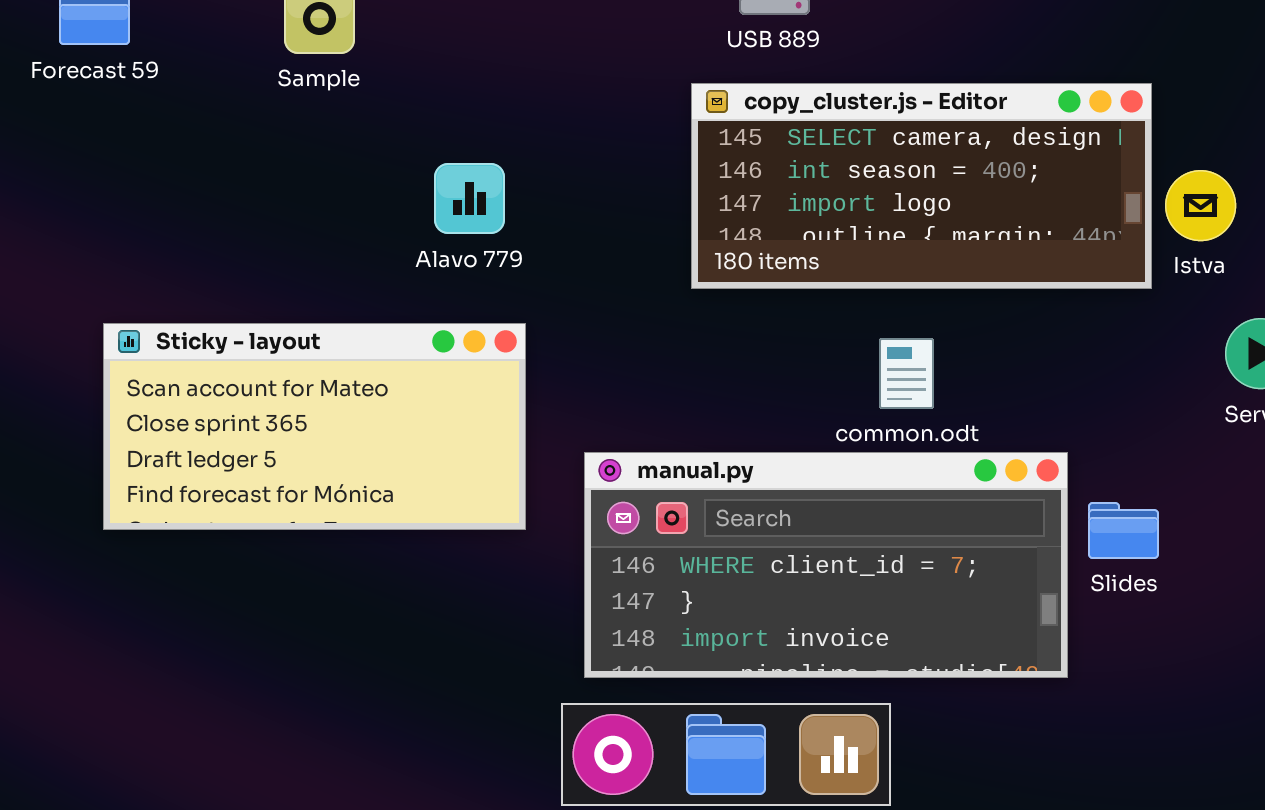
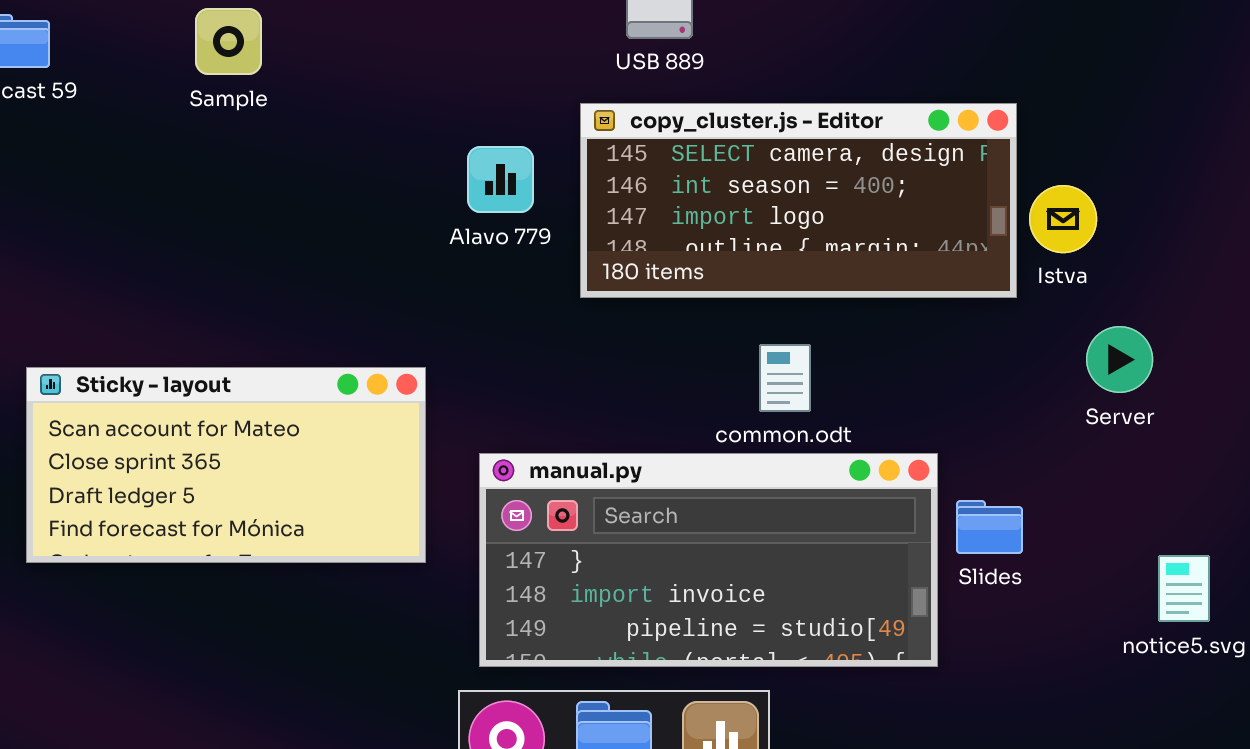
Alavo 779: [434,163,505,234] -> [467,146,534,213], moved
Sticky - layout: [103,323,526,530] -> [26,367,426,563], moved
manual.py: [584,452,1068,678] -> [479,453,938,667], scrolled down 1 row

